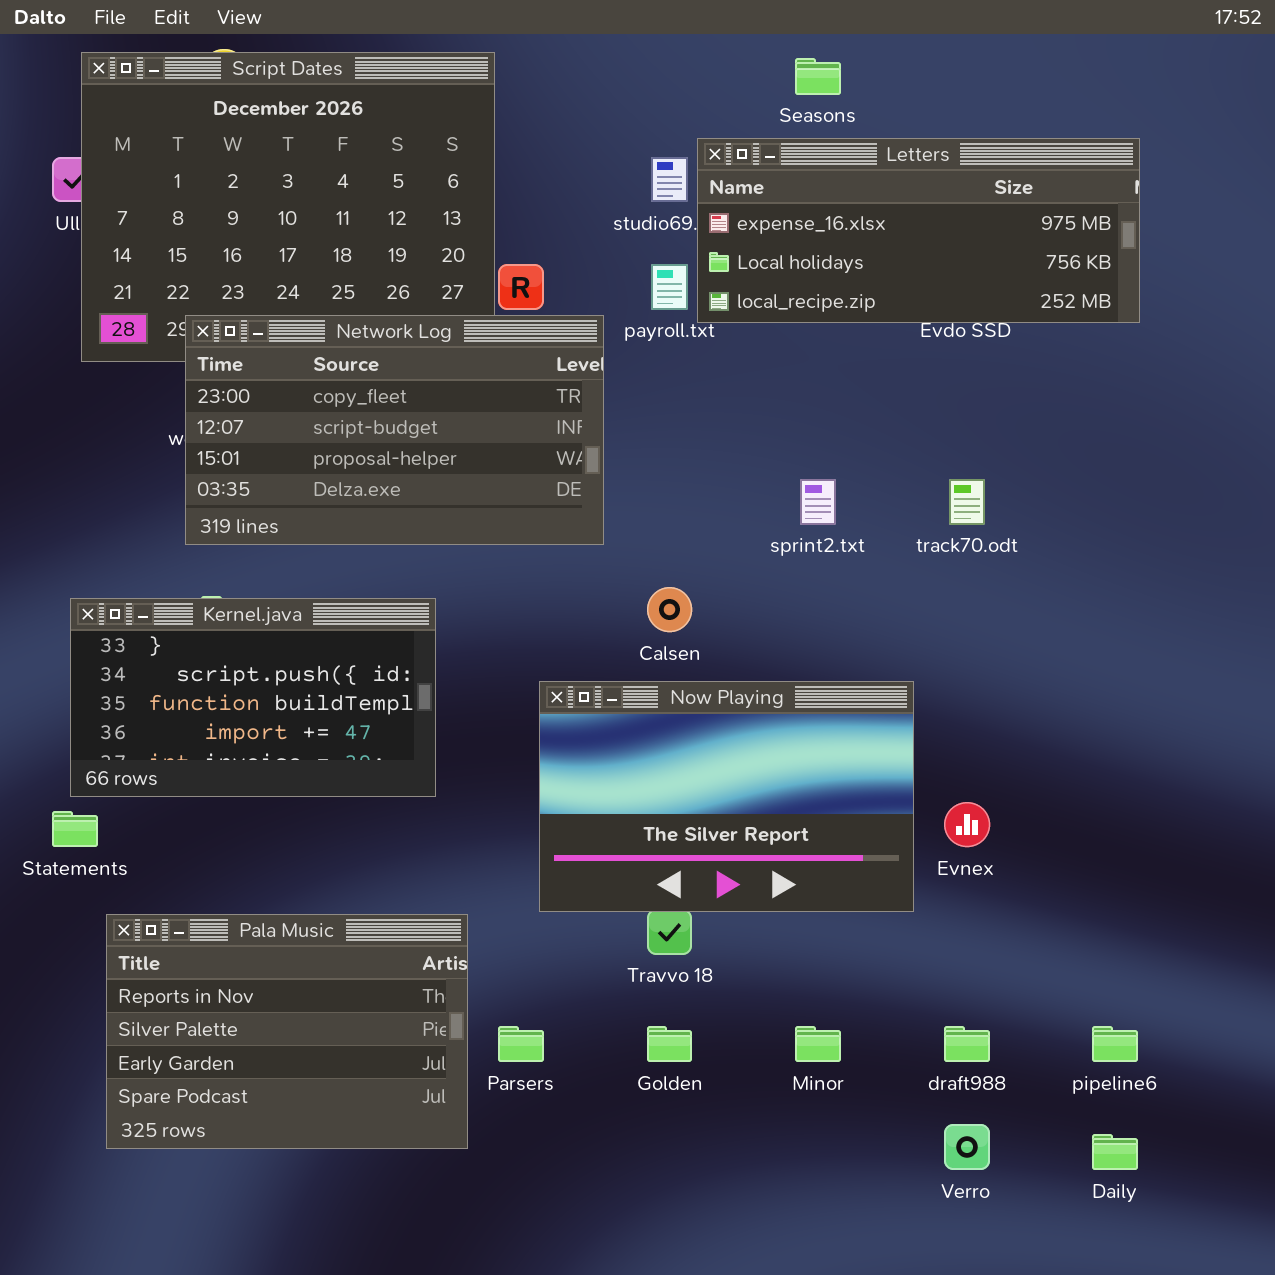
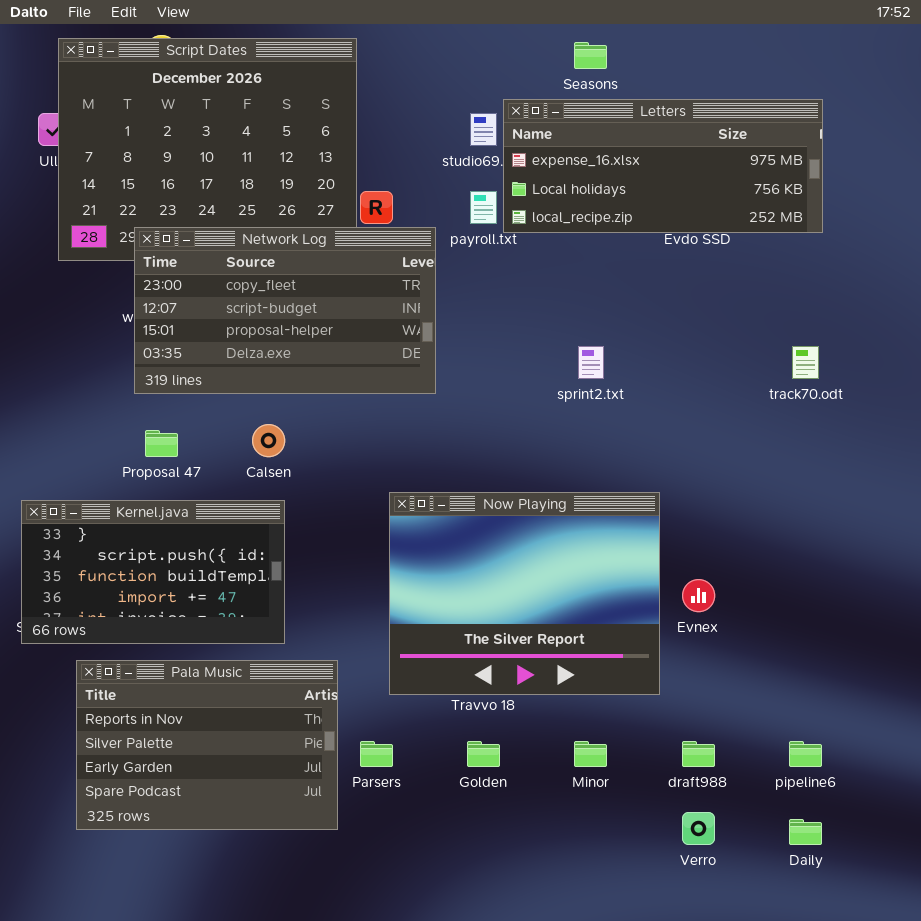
track70.odt: [949,479,985,525] -> [792,346,819,379], moved
Calsen: [647,587,692,632] -> [252,424,285,457], moved
Kernel.java: [70,598,436,797] -> [21,500,285,644], moved
Now Playing: [539,681,914,912] -> [389,492,660,695], resized

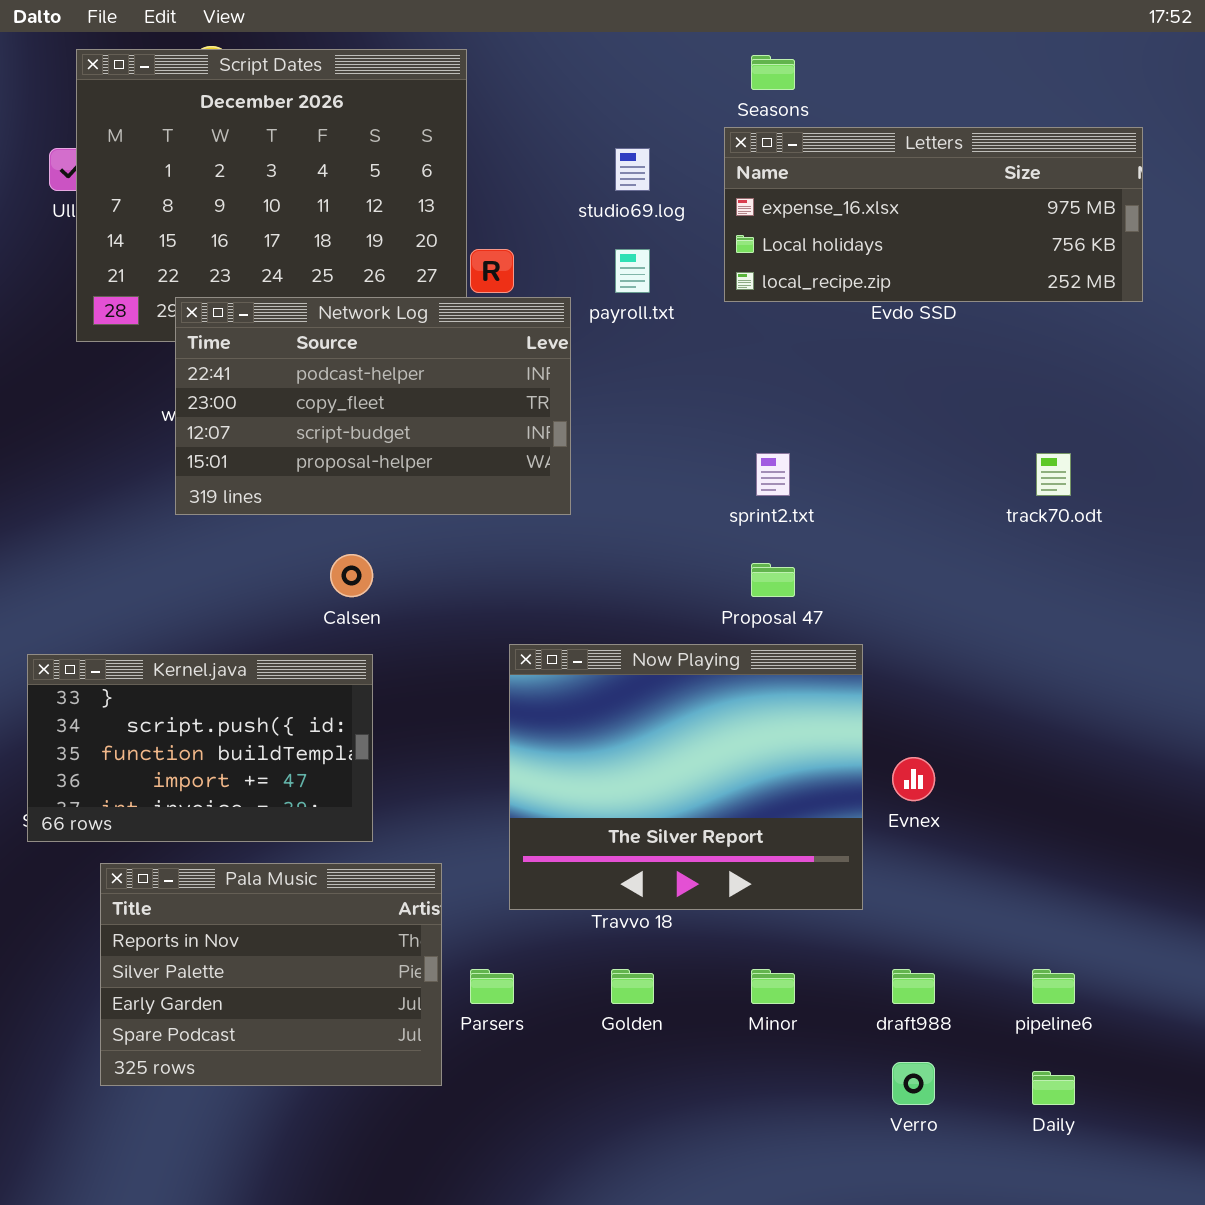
Letters: [503,99,823,233] -> [724,127,1143,302], moved
Network Log: [134,227,436,394] -> [175,297,571,515], scrolled up 1 row
Proposal 47: [145,430,178,457] -> [751,563,795,597], moved

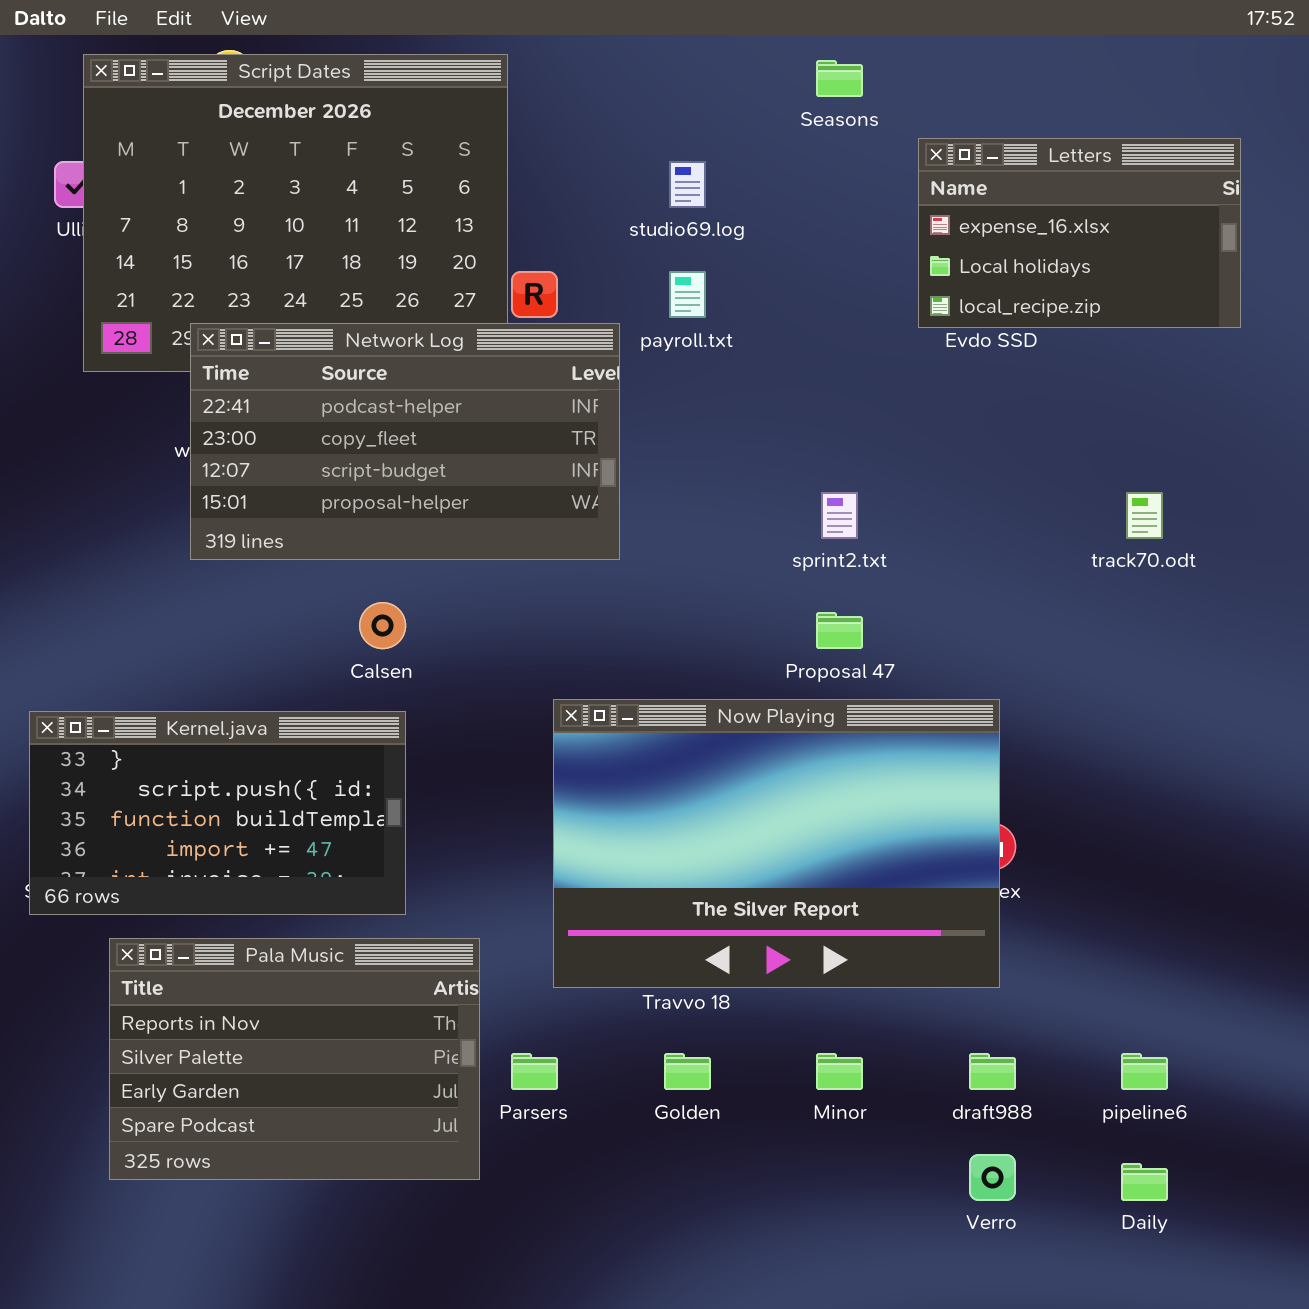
Letters: [724,127,1143,302] -> [918,138,1241,328], resized
Now Playing: [509,644,863,910] -> [553,699,1000,988], resized

